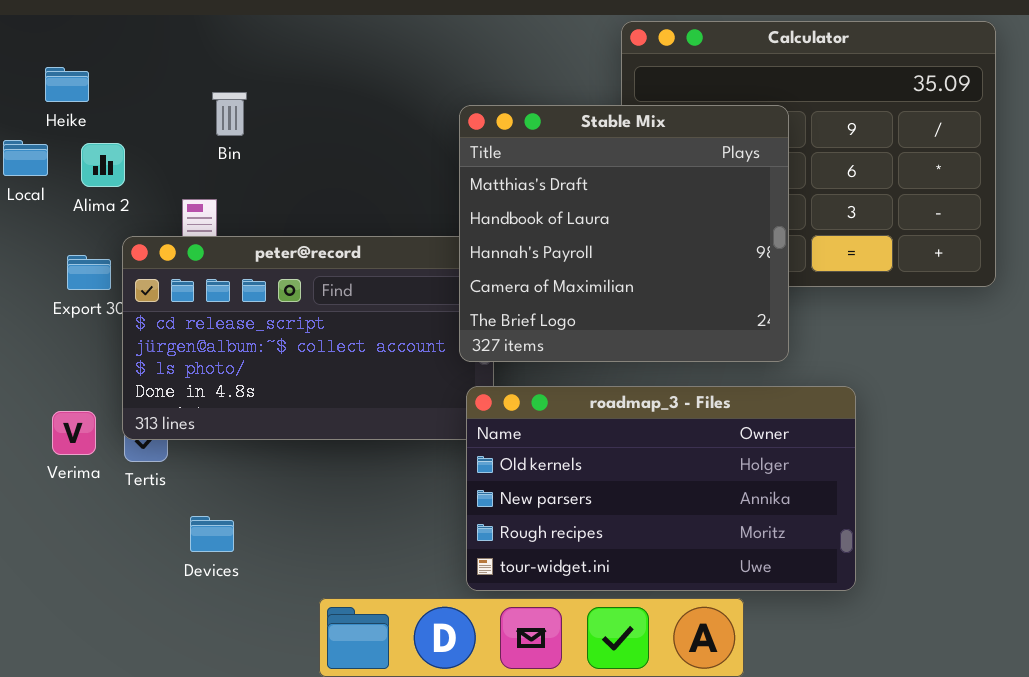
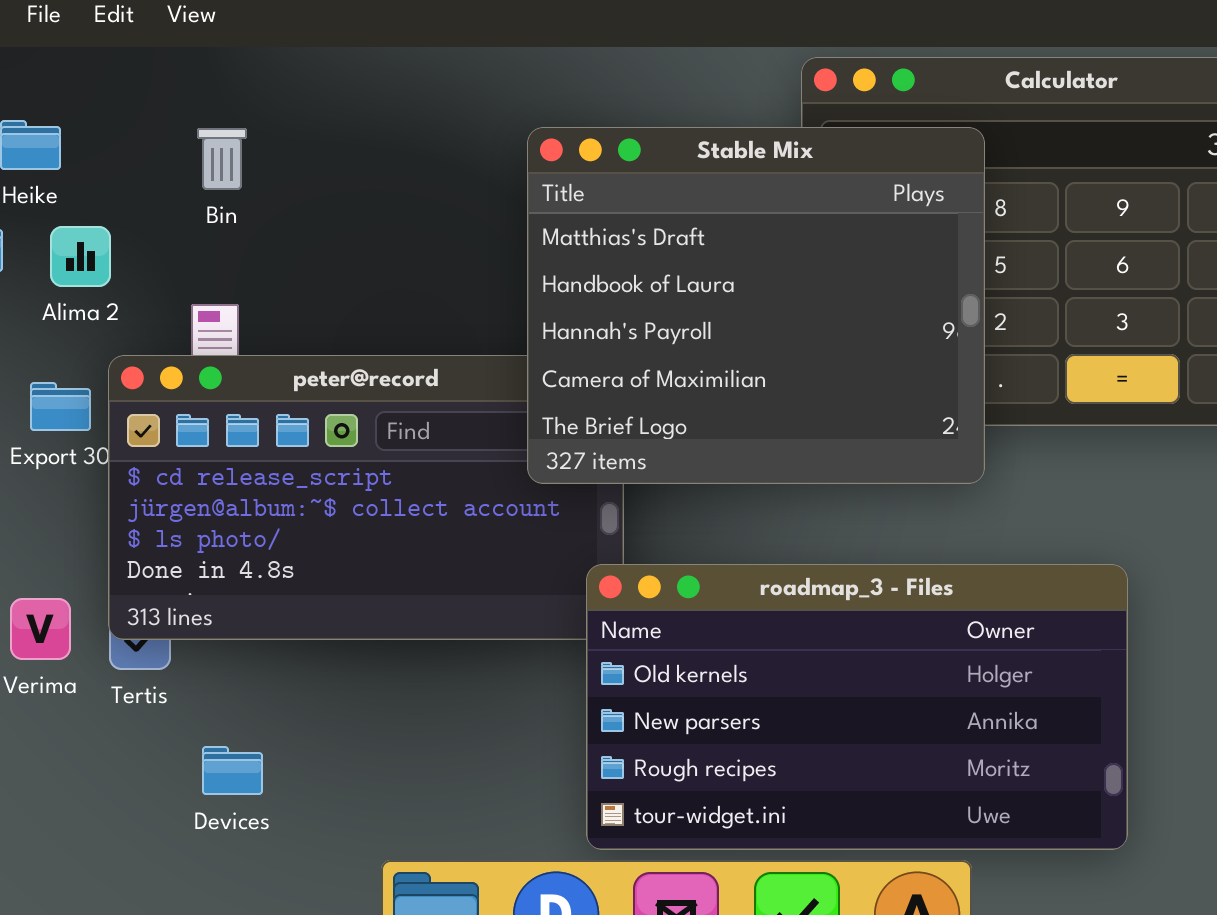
Bin: [212,92,247,136] -> [197,128,247,190], moved
Stable Mix: [459,105,789,362] -> [527,127,985,484], moved

